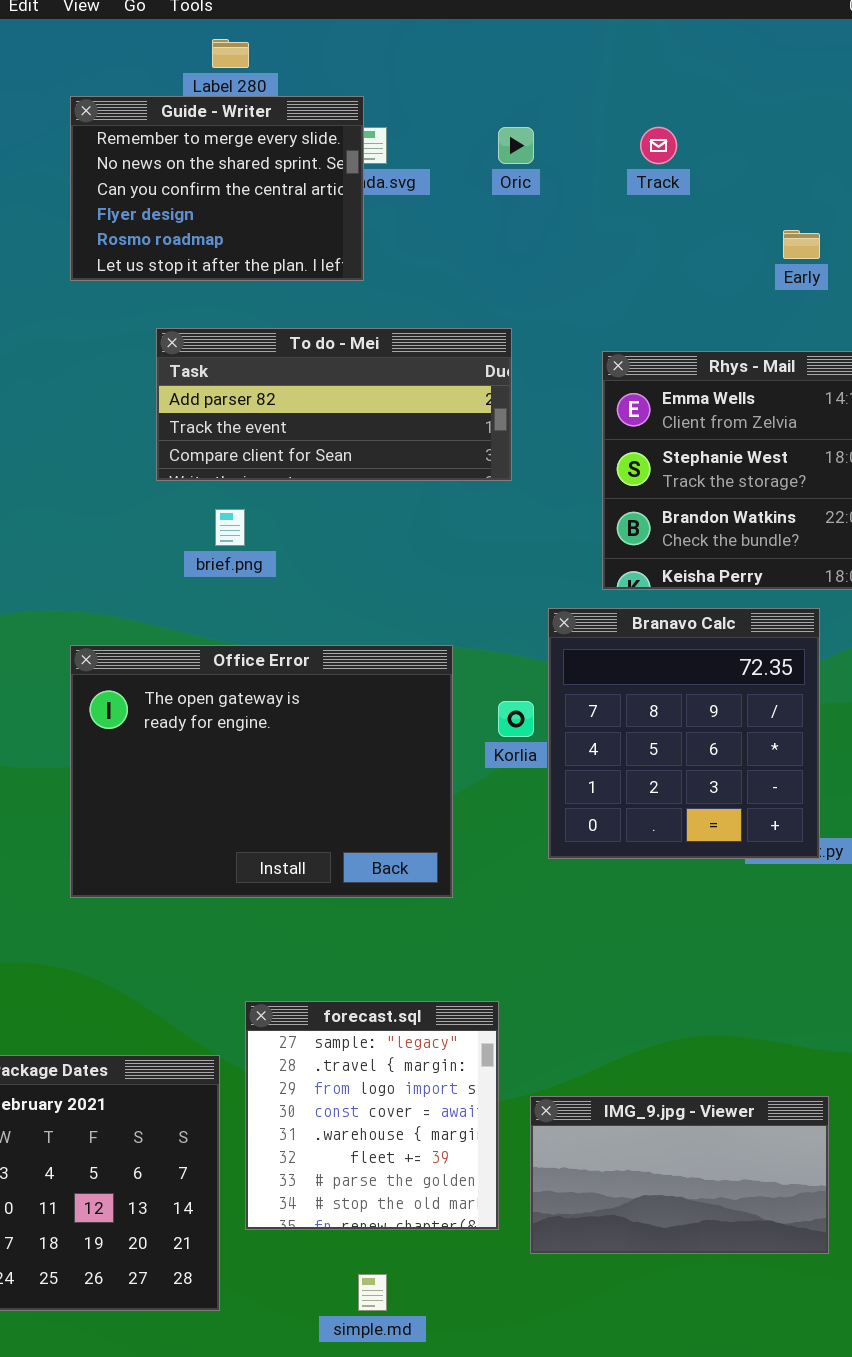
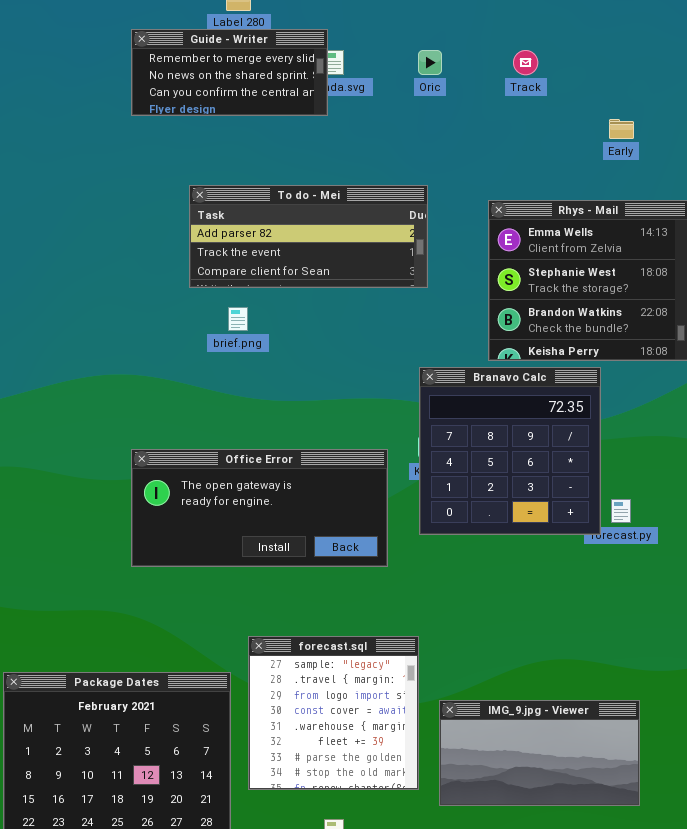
Guide - Writer: [70,96,364,281] -> [131,29,328,116], resized
Branavo Calc: [548,608,820,859] -> [419,367,601,535], moved
Office Error: [70,645,453,898] -> [131,449,388,567], resized

